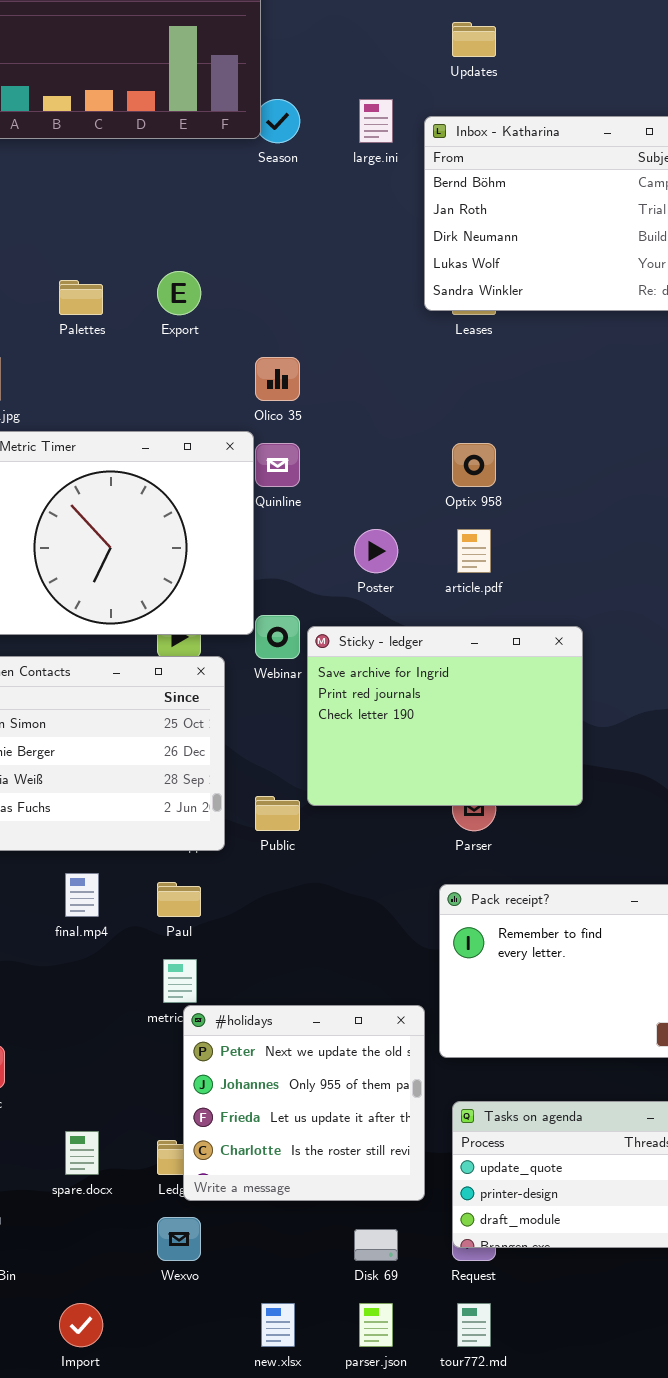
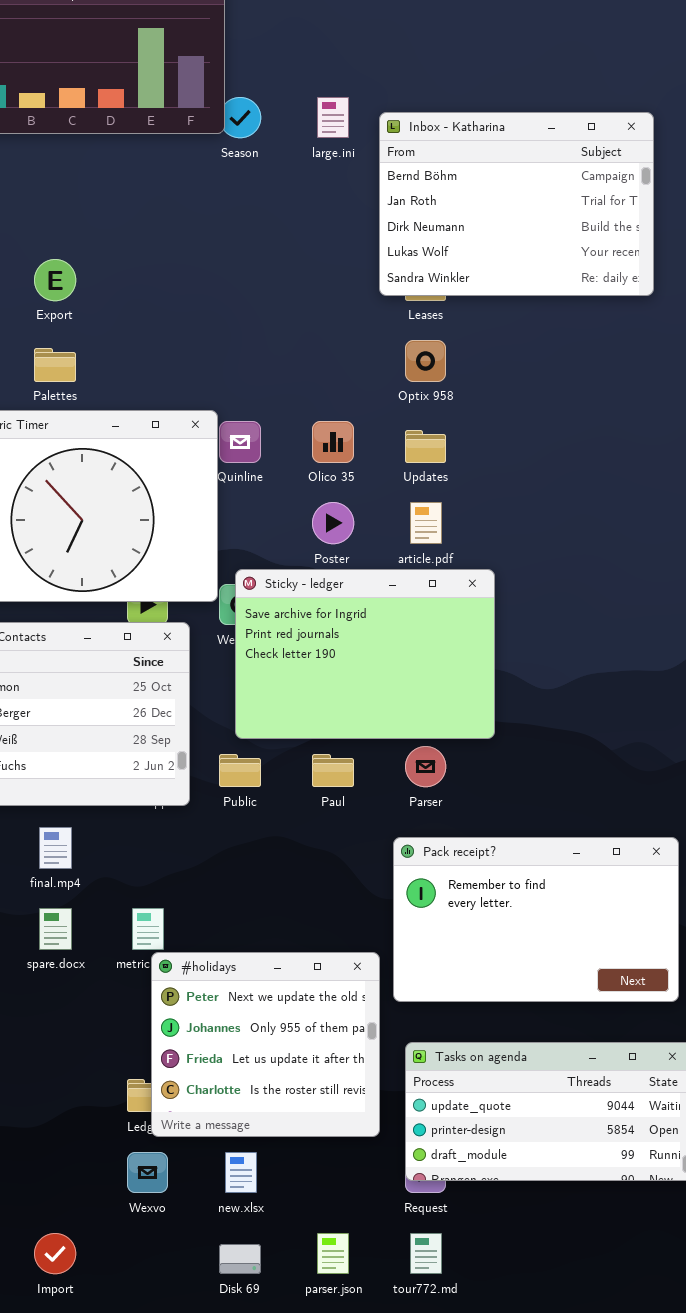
Updates: [452,22,496,57] -> [405,430,446,463], moved
Export: [157,271,201,315] -> [34,259,76,301], moved
Palettes: [59,280,103,315] -> [34,348,76,382], moved
Olico 35: [255,357,300,401] -> [312,421,354,463], moved
Optix 958: [452,443,496,487] -> [405,340,446,382], moved
Sticky - ledger: [307,626,583,806] -> [235,569,495,739], moved
Paul: [157,882,201,917] -> [312,754,354,787], moved
spare.docx: [65,1131,99,1175] -> [39,908,72,950], moved
Disk 69: [354,1229,398,1261] -> [219,1244,261,1274], moved
new.xlsx: [261,1303,295,1347] -> [225,1152,257,1193], moved

